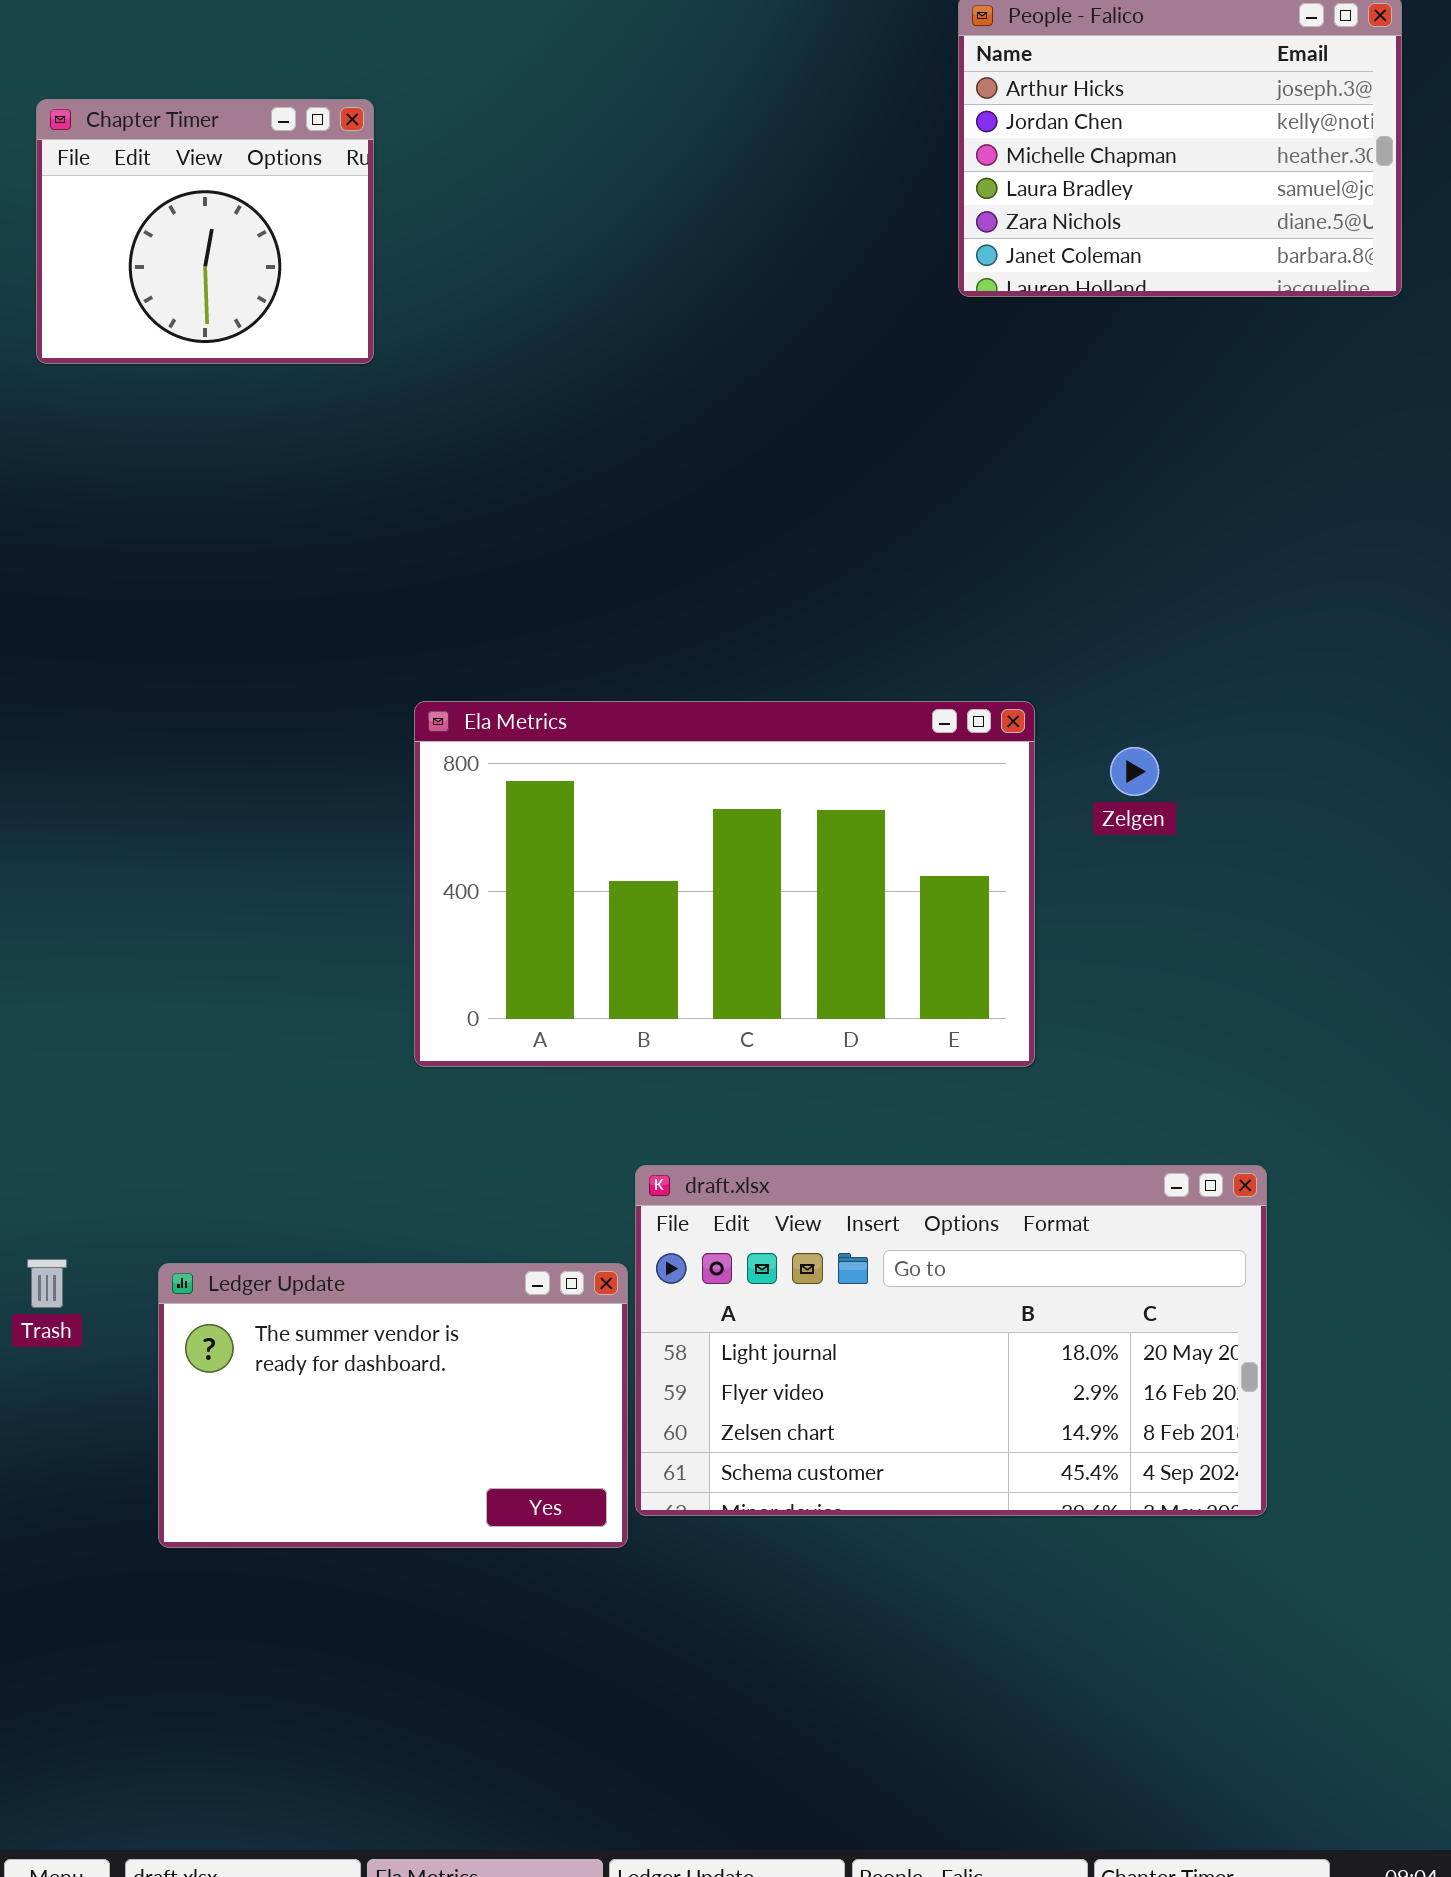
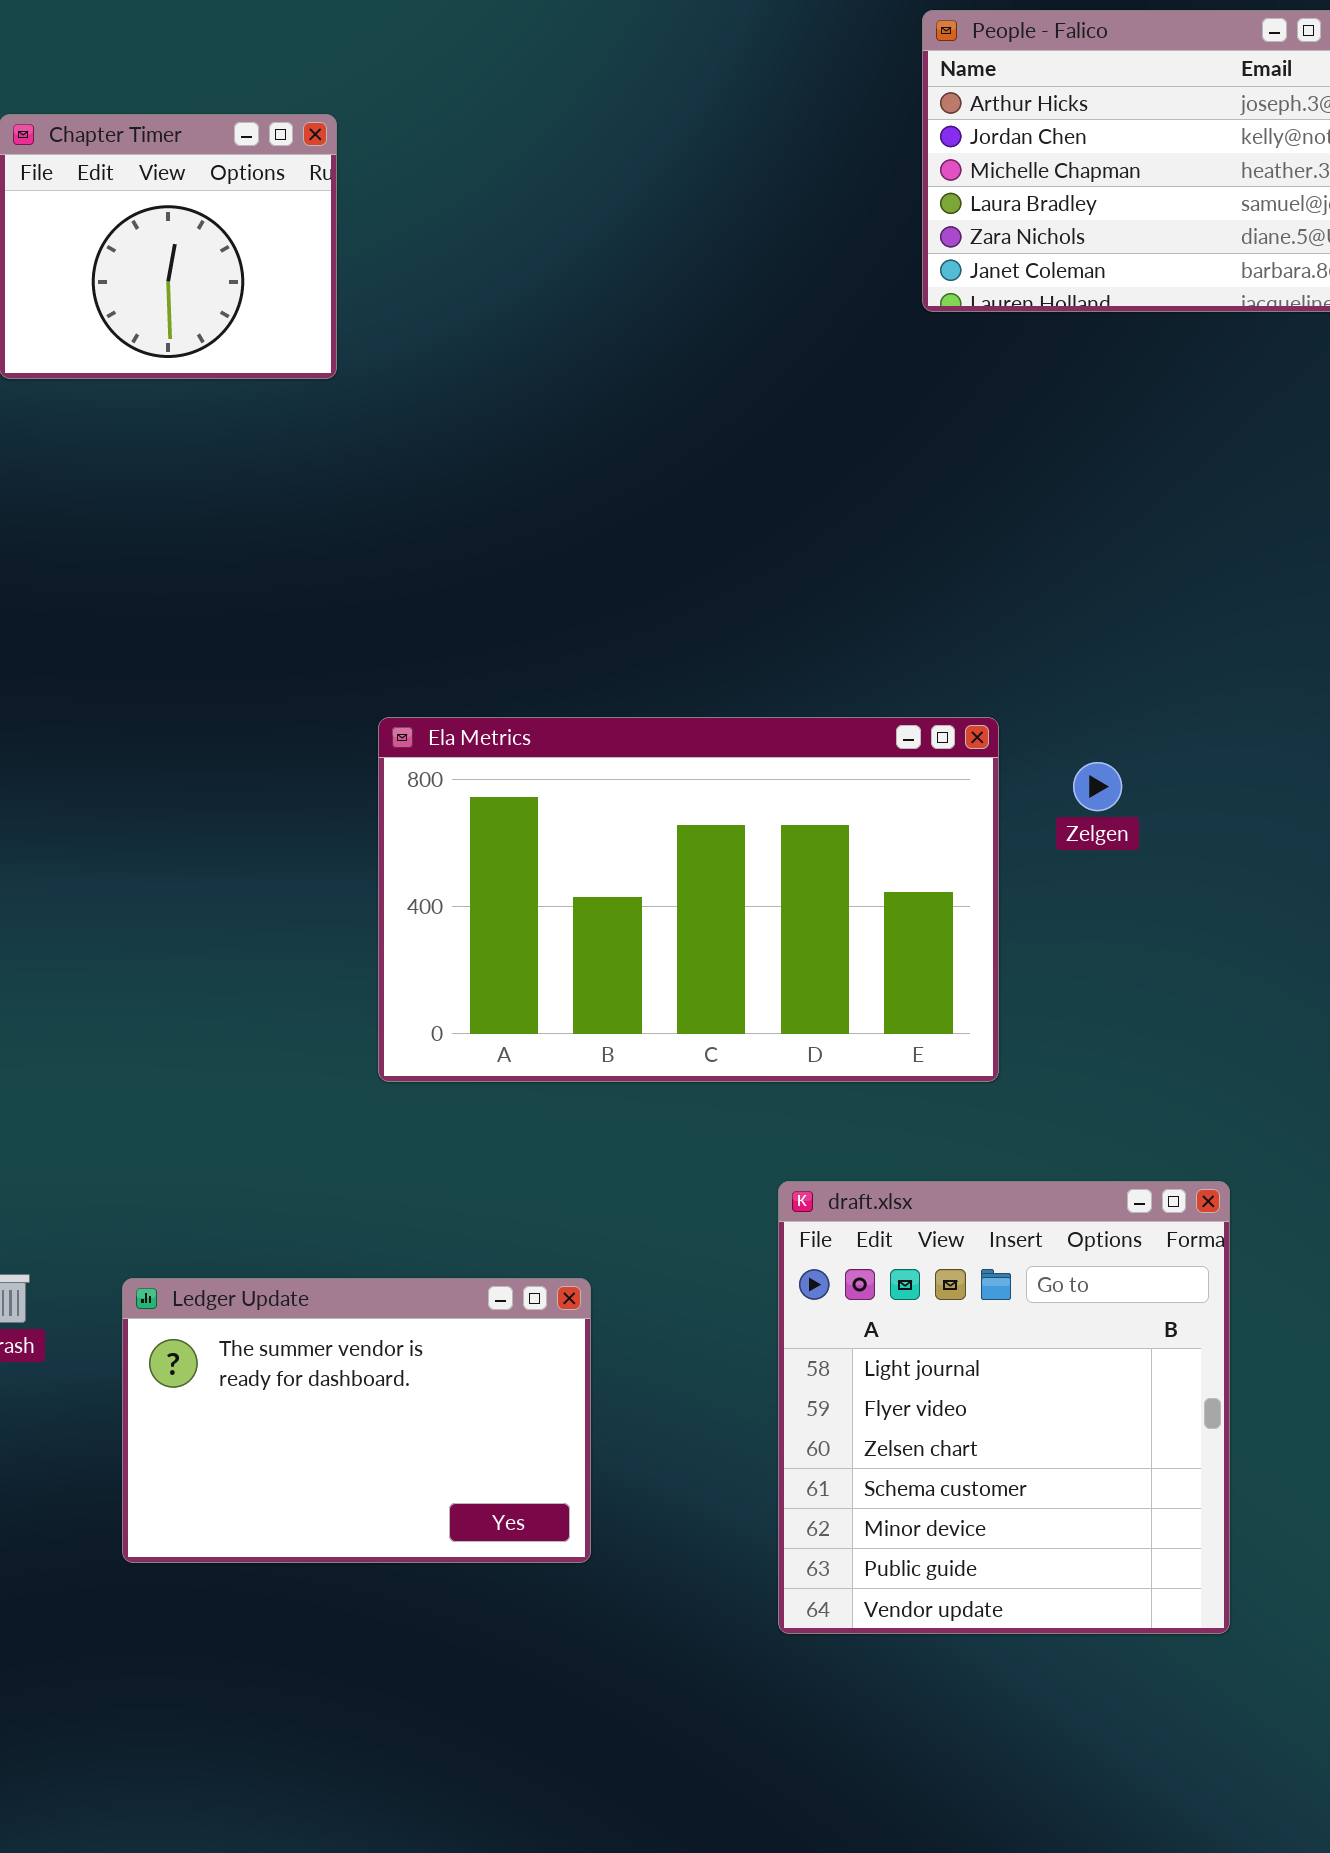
draft.xlsx: [635,1165,1267,1516] -> [778,1181,1230,1634], resized

